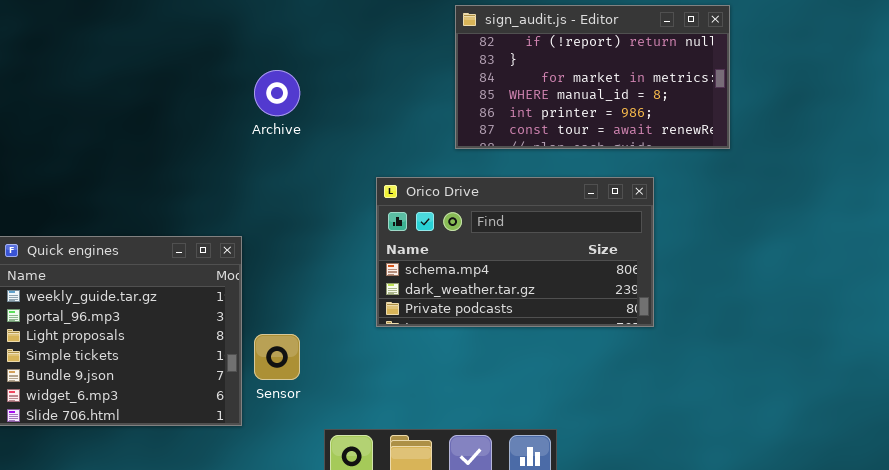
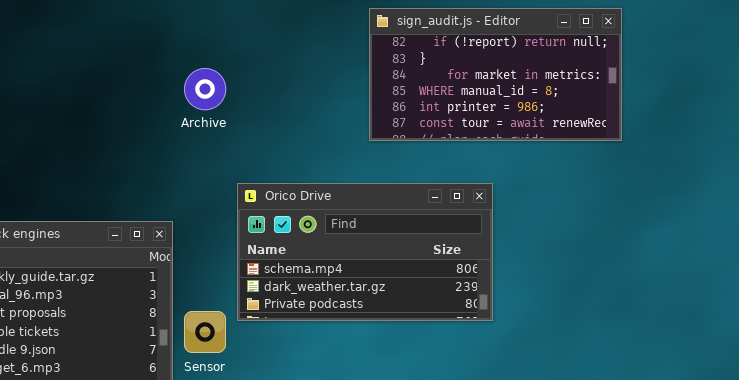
Orico Drive: [376,177,654,327] -> [237,183,493,321], moved

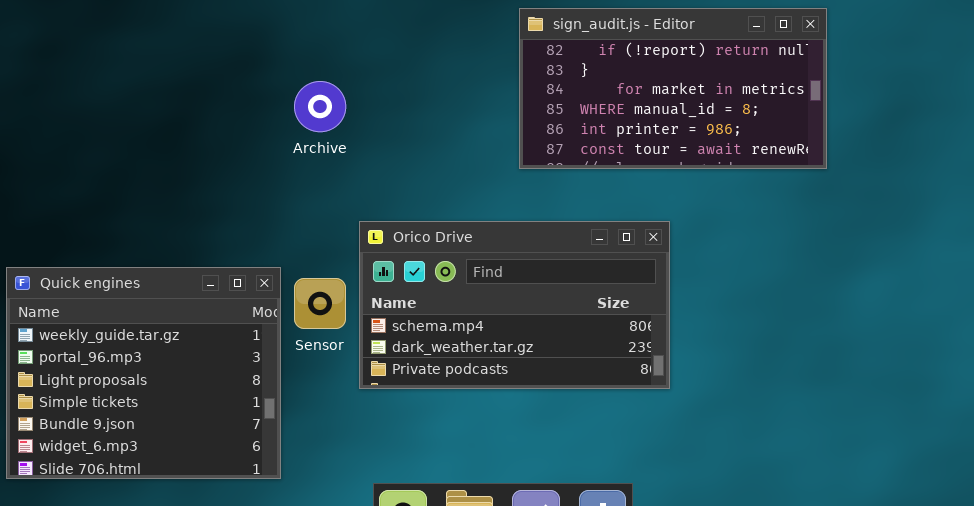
Sensor: [184,311,226,353] -> [294,278,346,329], moved

